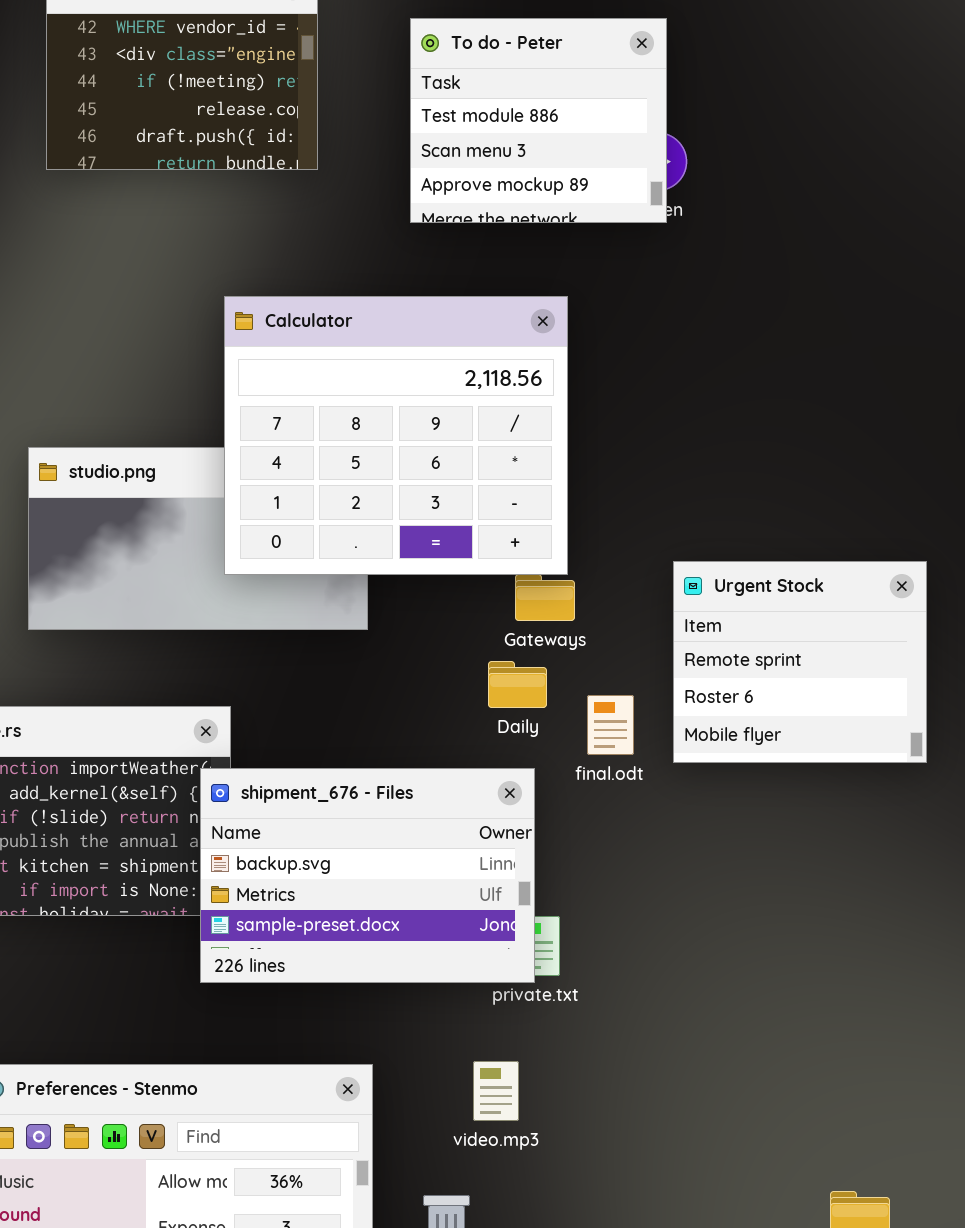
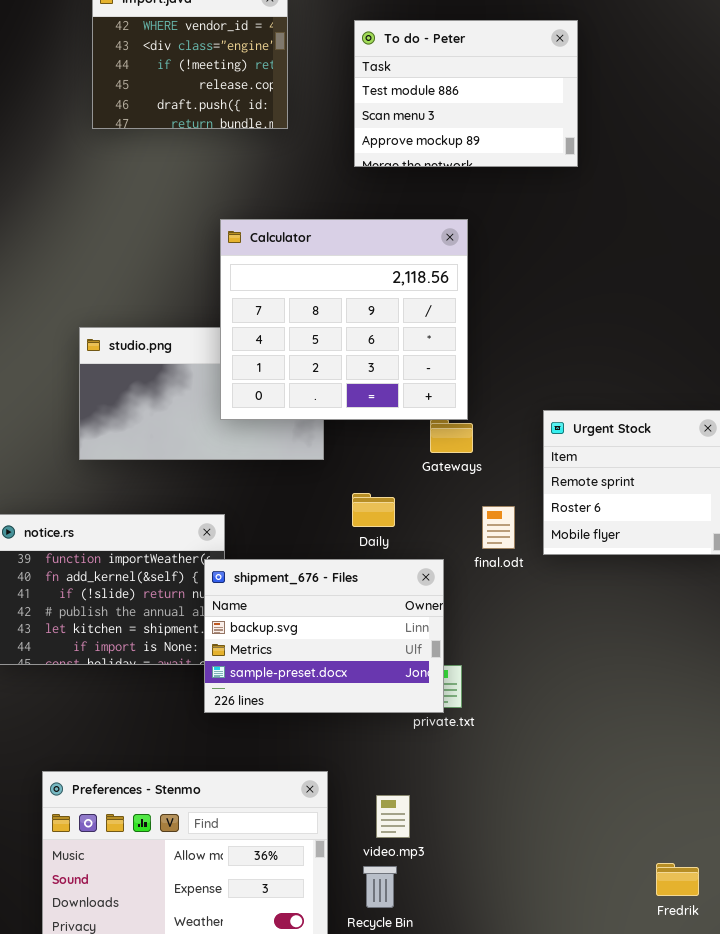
To do - Peter: [410,18,667,223] -> [354,20,578,167], resized
Daily: [488,661,547,708] -> [352,493,395,527], moved
video.mp3: [473,1061,519,1121] -> [376,795,410,838], moved

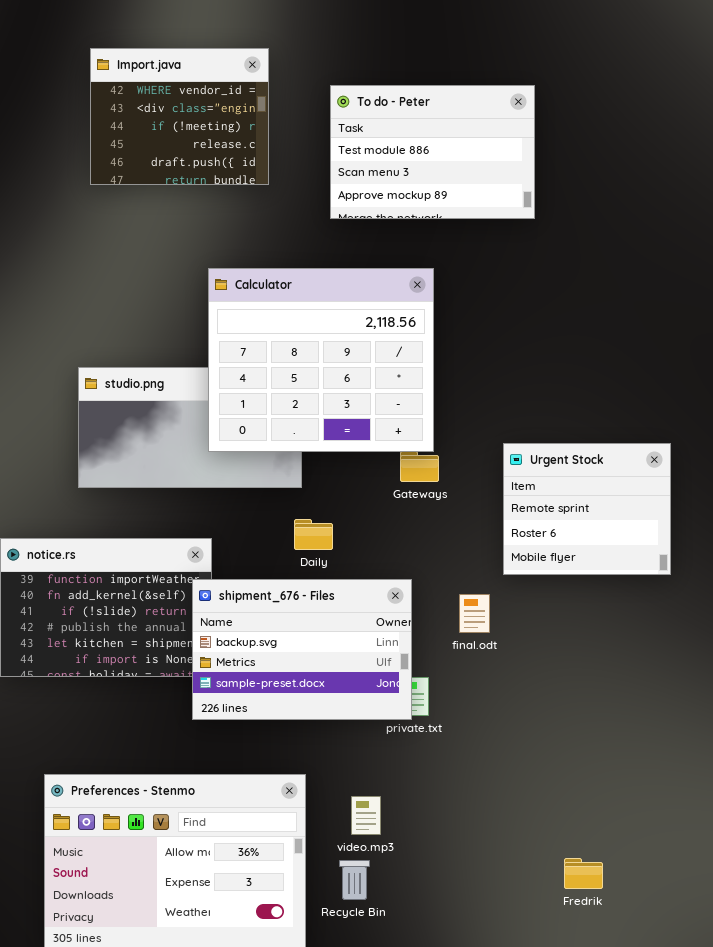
Daily: [352,493,395,527] -> [294,519,333,550], moved
final.odt: [482,506,515,549] -> [459,594,490,633], moved
Fredrik: [656,863,699,896] -> [564,858,603,889], moved

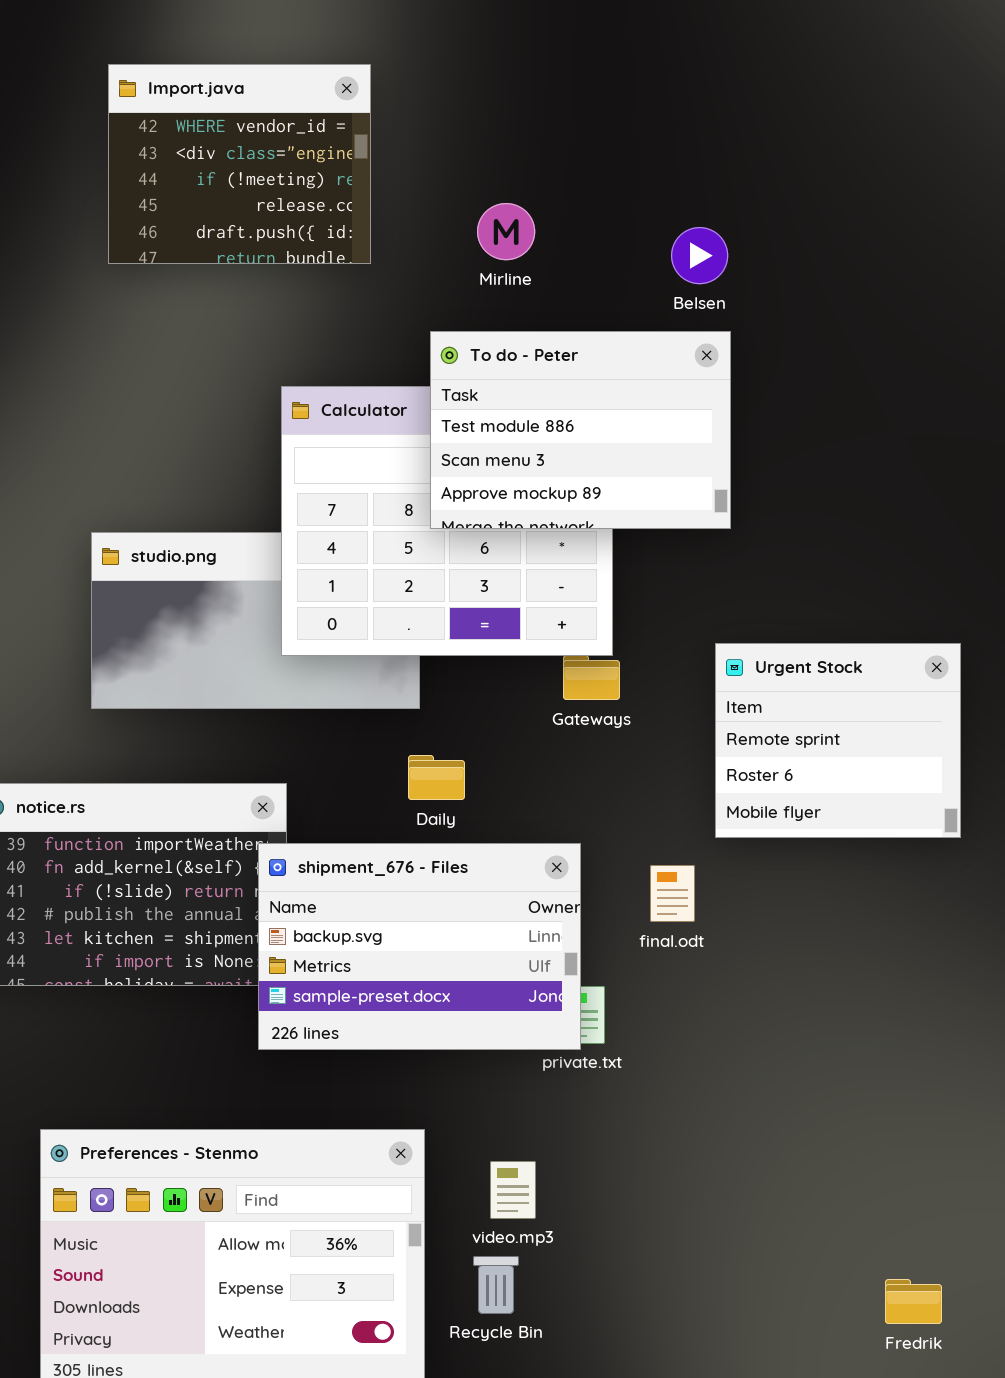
To do - Peter: [330,85,535,219] -> [430,331,731,529], moved
Fredrik: [564,858,603,889] -> [885,1279,942,1324], moved

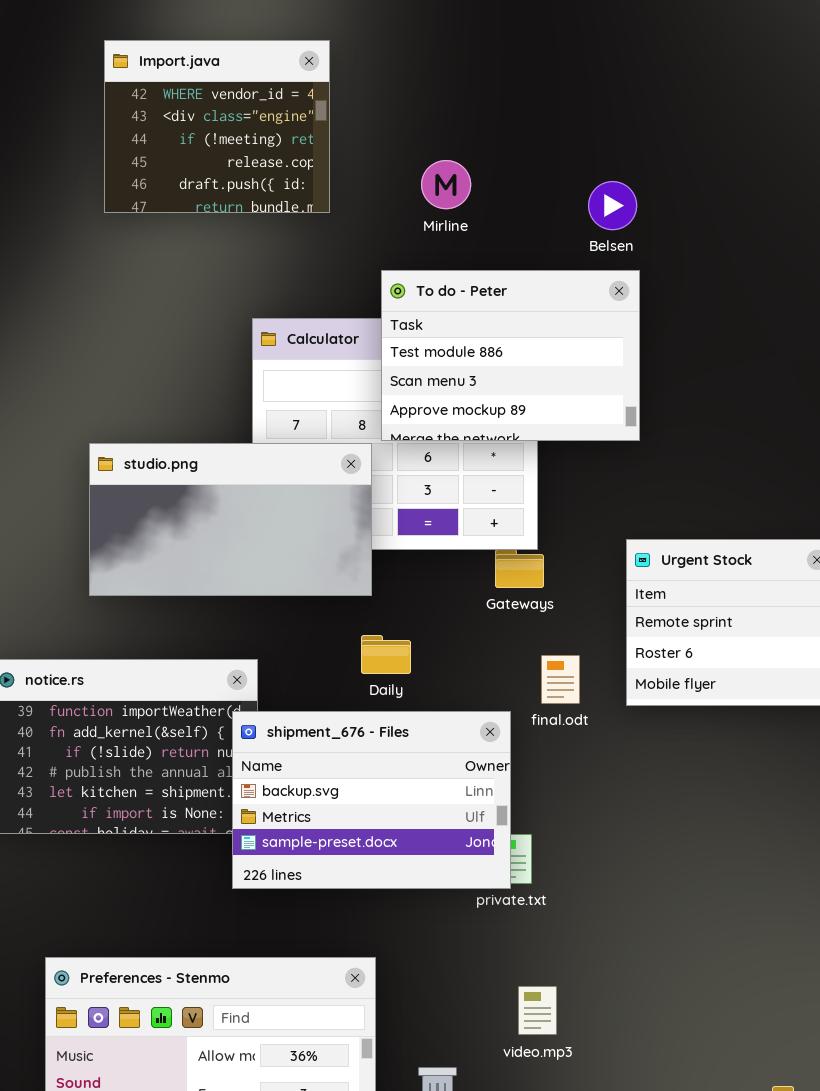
studio.png: [91,532,420,709] -> [89,443,372,596], raised
final.odt: [650,865,695,922] -> [541,655,580,704], moved
video.mp3: [490,1161,536,1219] -> [518,986,557,1035], moved

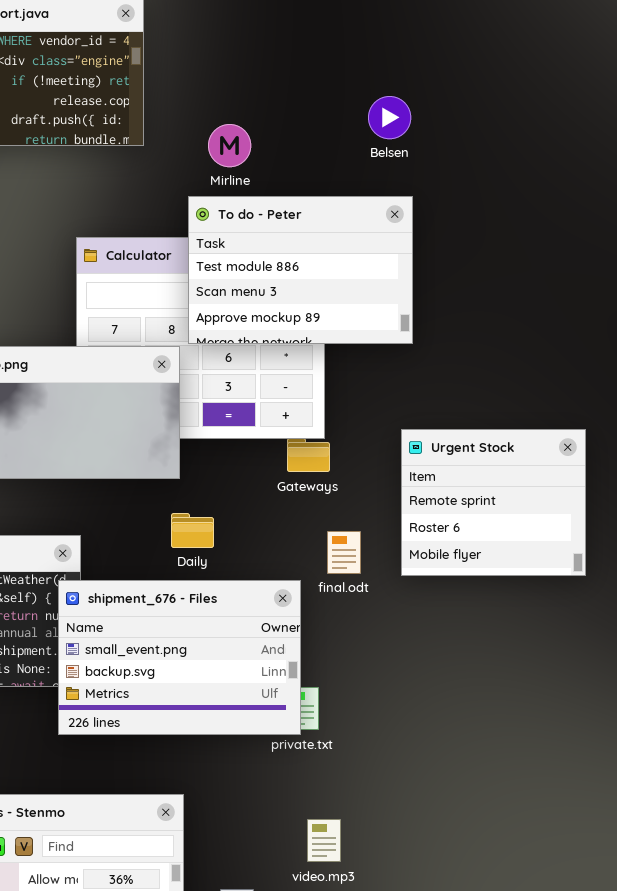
Mirline: [421,160,471,209] -> [208,124,251,167], moved
Belsen: [588,181,637,230] -> [368,96,411,139], moved
shipment_676 - Files: [232,711,511,889] -> [58,580,301,735], scrolled up 1 row

